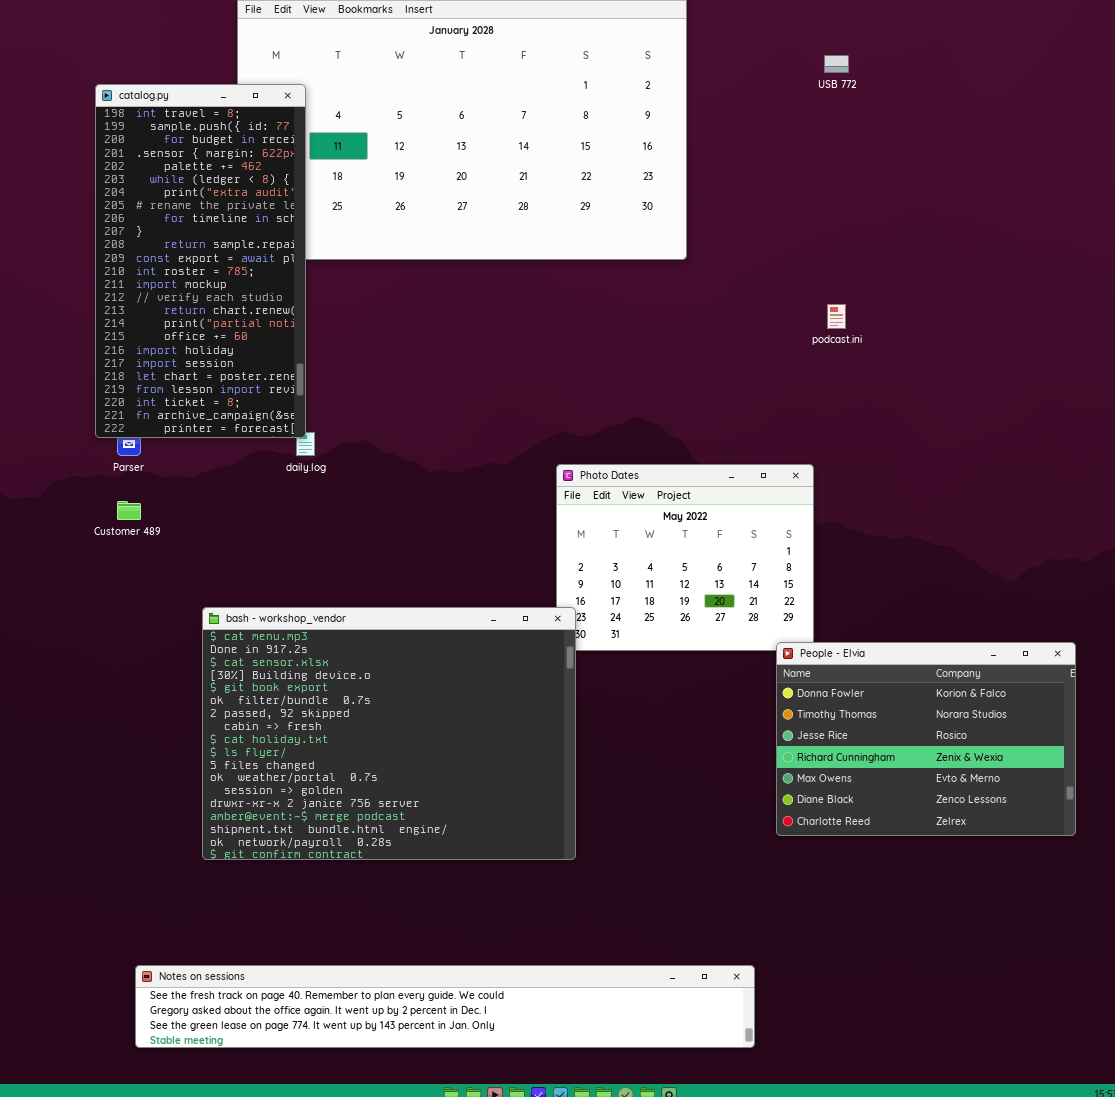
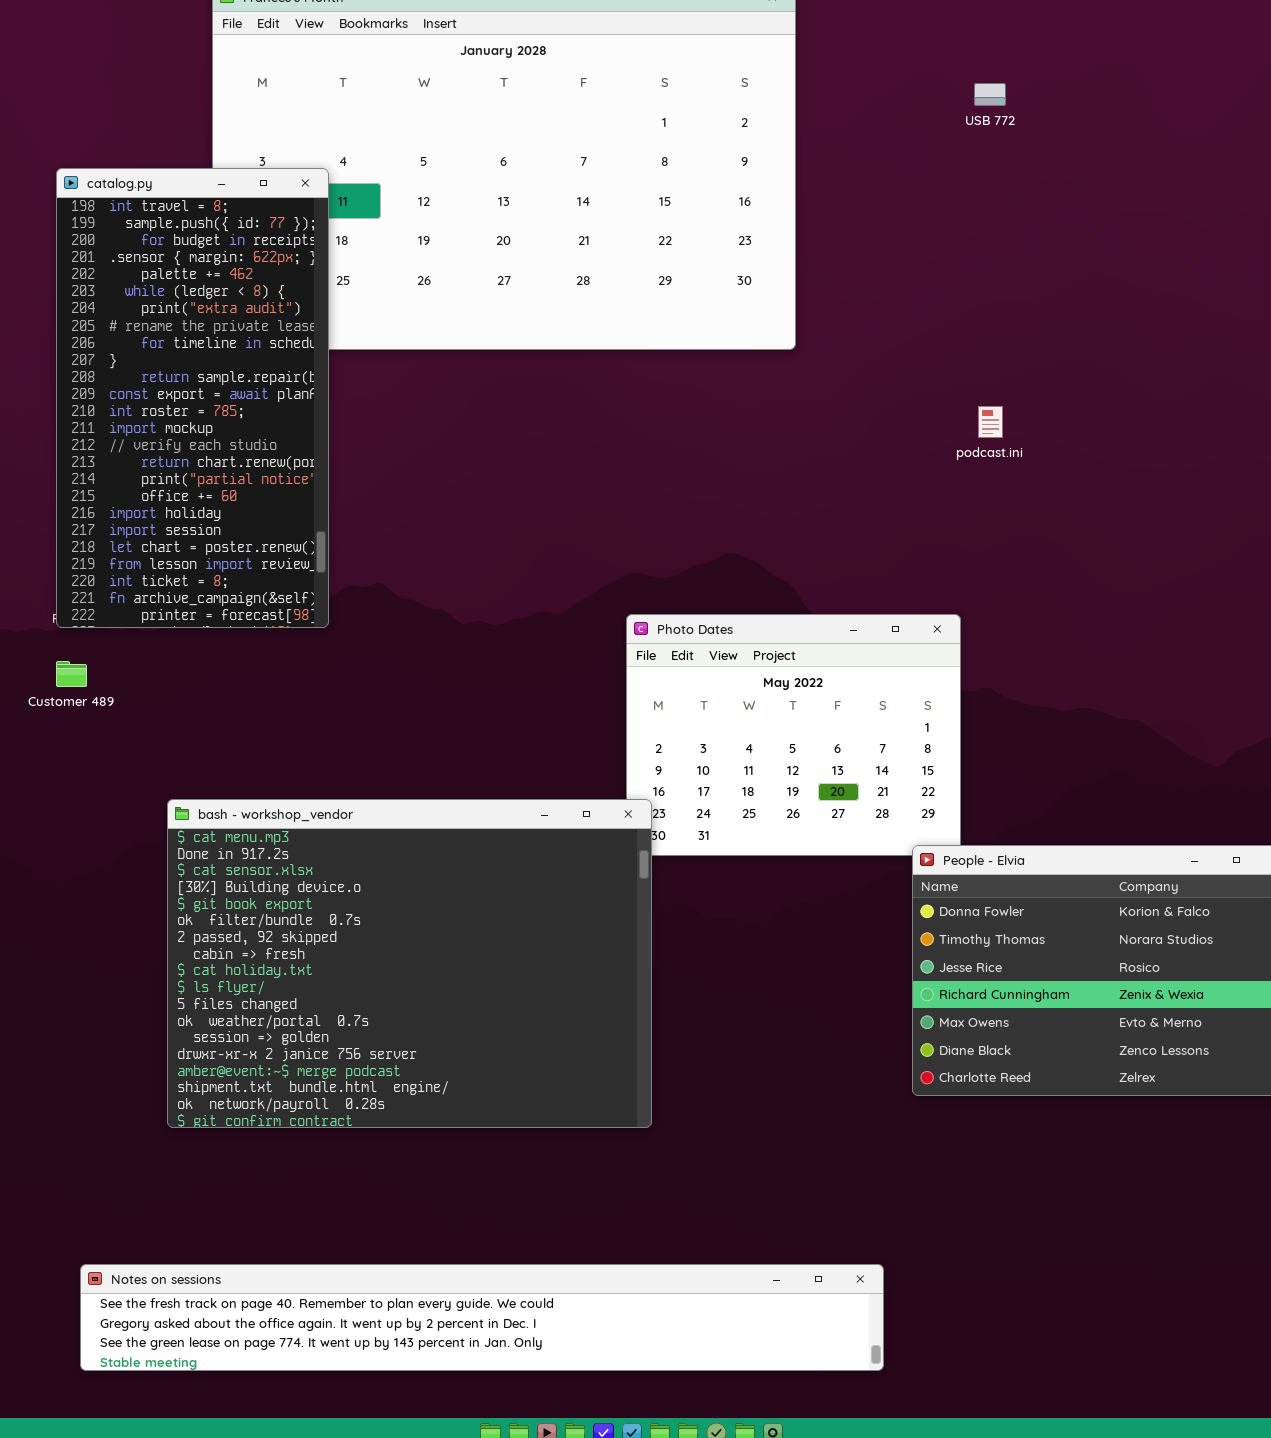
catalog.py: [95,84,306,438] -> [56,168,329,628], moved

